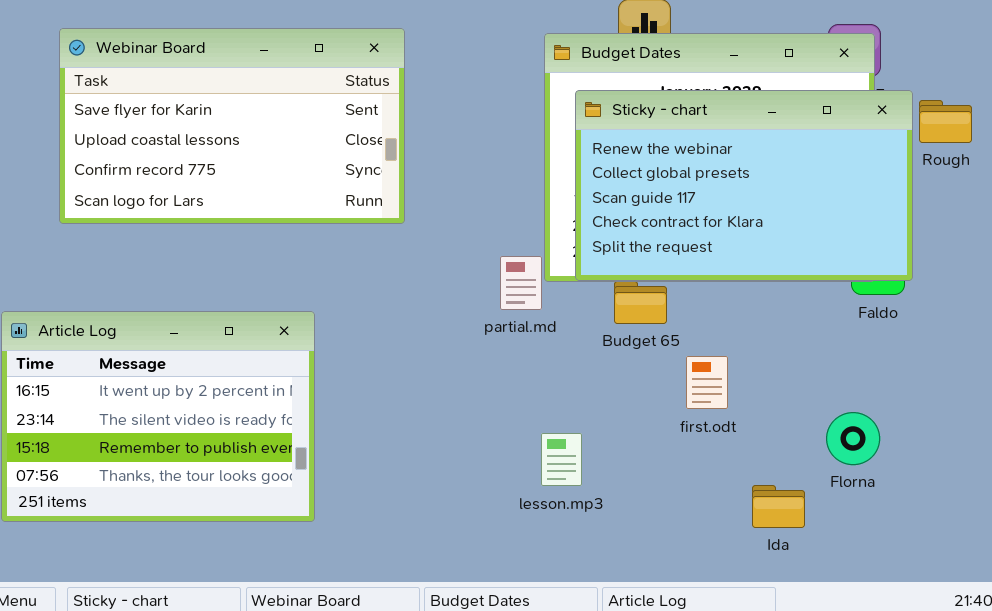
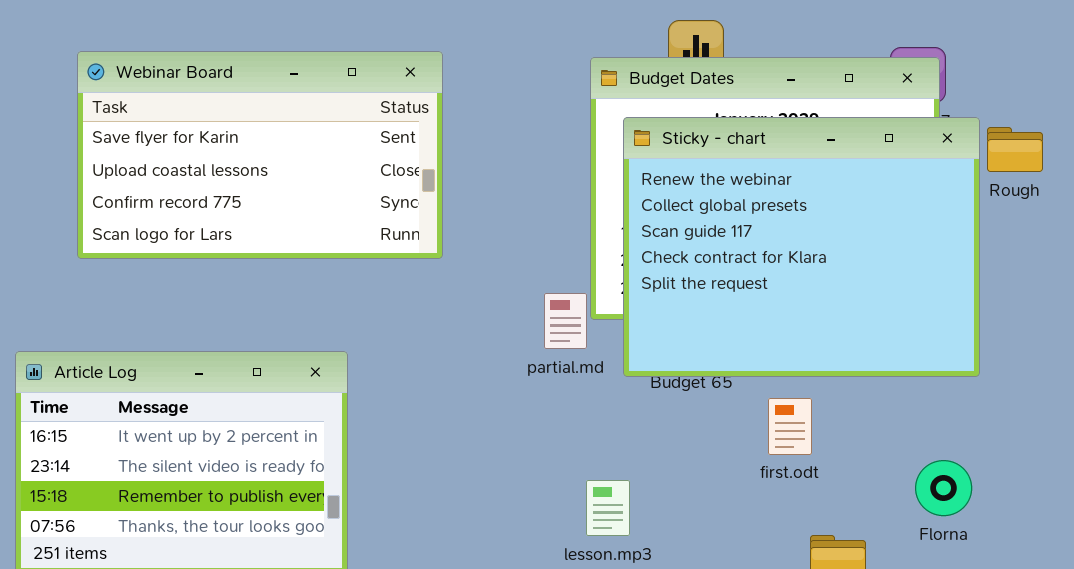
Sticky - chart: [575,90,913,281] -> [623,117,980,377], resized
first.odt: [686,356,728,409] -> [768,398,812,455], moved
Florna: [826,412,880,465] -> [915,460,972,516], moved

